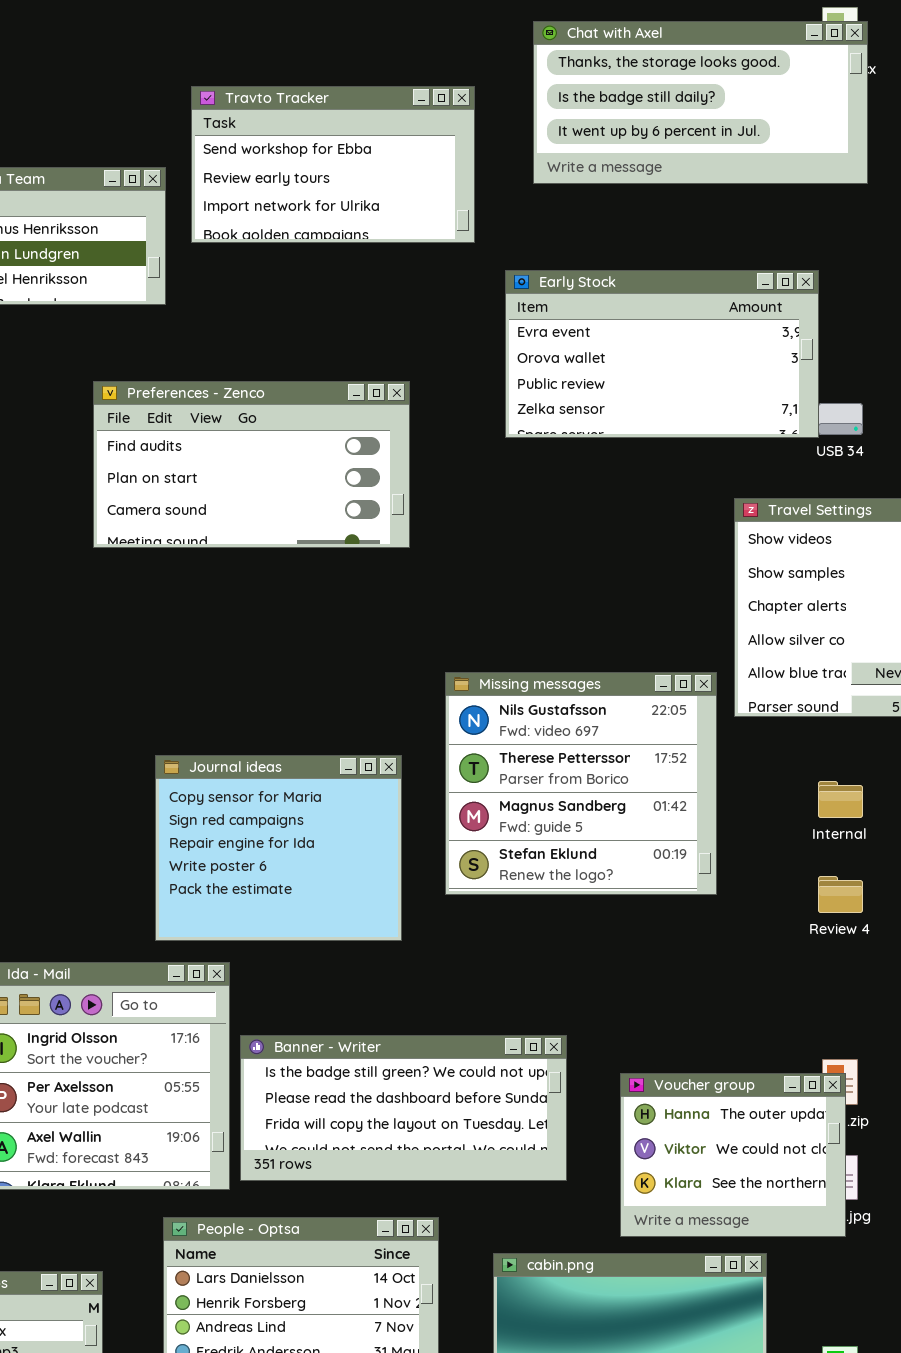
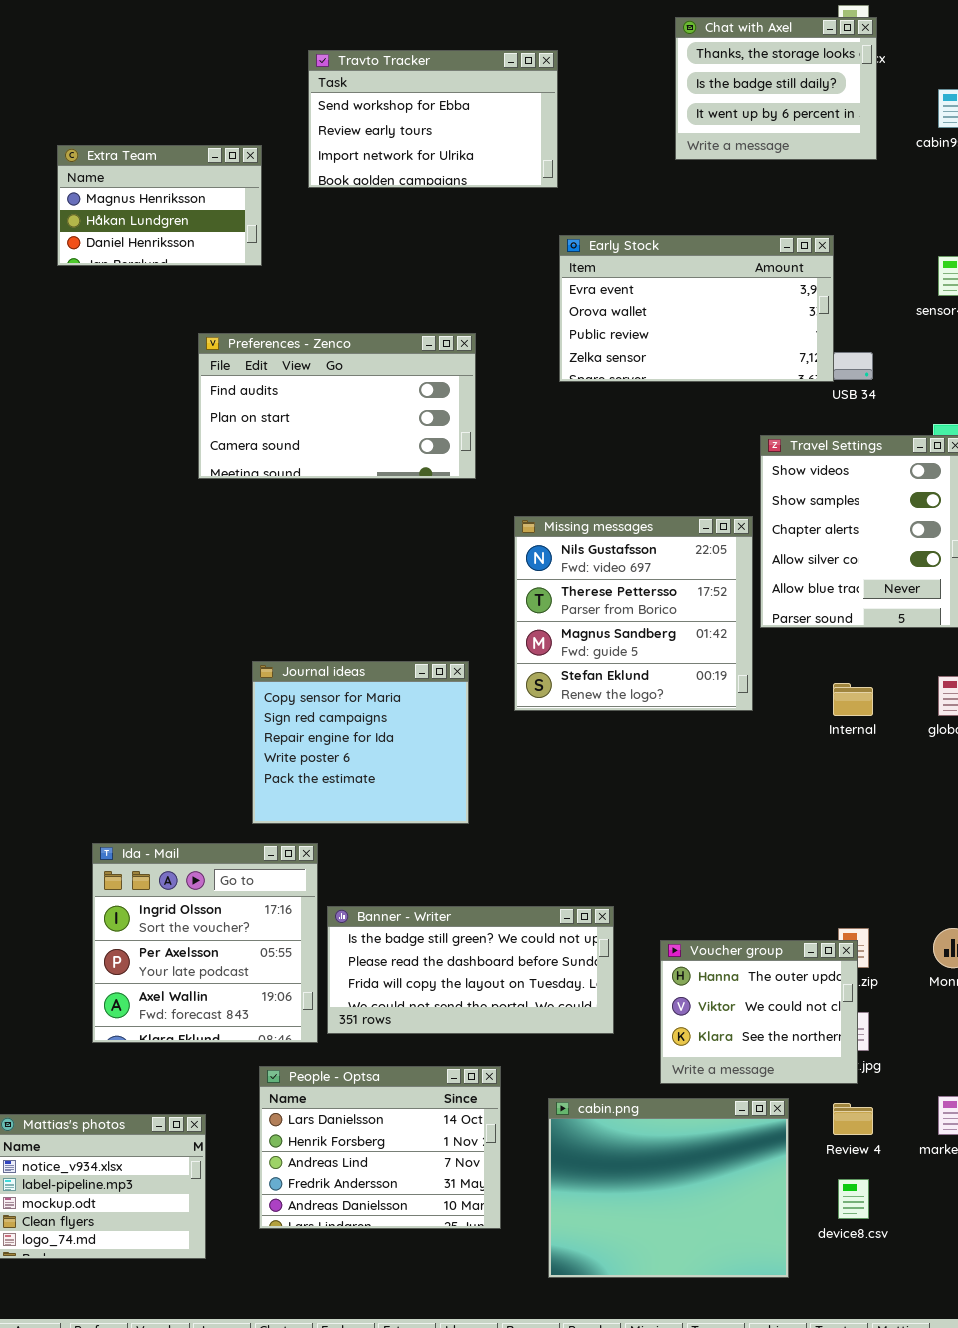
Chat with Axel: [533,21,868,184] -> [675,17,877,160], resized
Travto Tracker: [191,86,475,243] -> [308,50,558,188], moved
Missing messages: [445,672,717,895] -> [514,516,753,711], moved
Review 4: [818,876,863,913] -> [833,1103,873,1135], moved

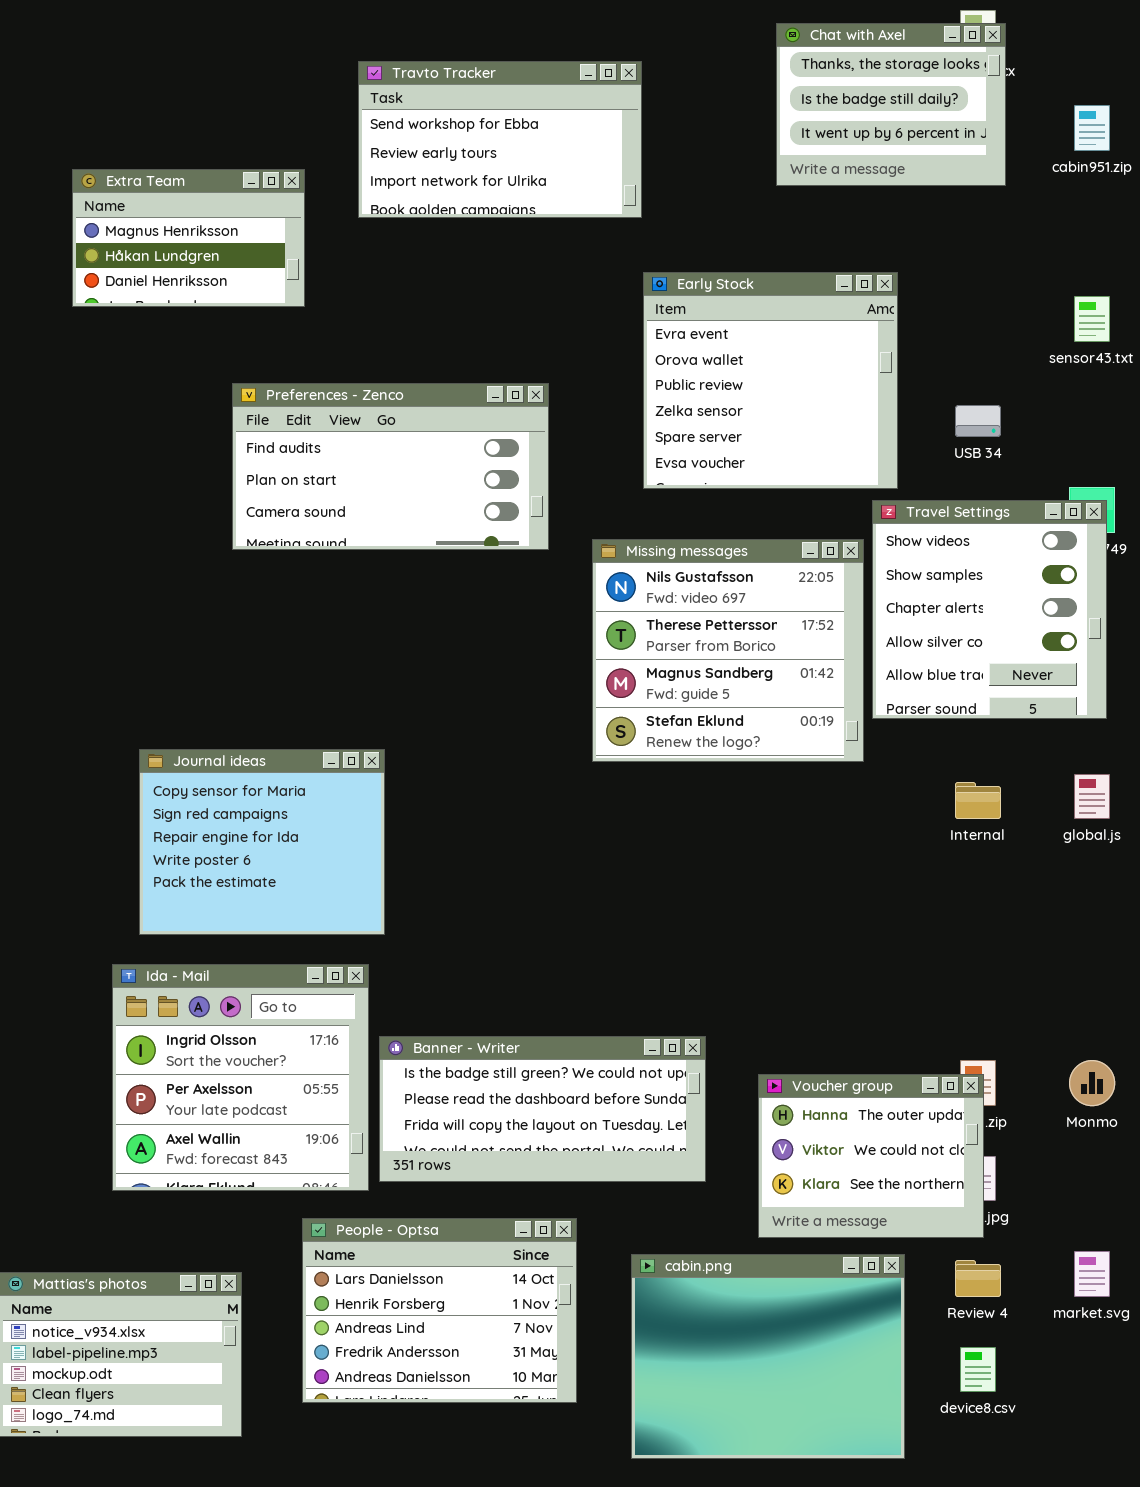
Early Stock: [559,235,834,382] -> [643,272,898,489], resized
Missing messages: [514,516,753,711] -> [592,539,864,762], moved
Journal ideas: [252,661,469,824] -> [139,749,385,935], moved

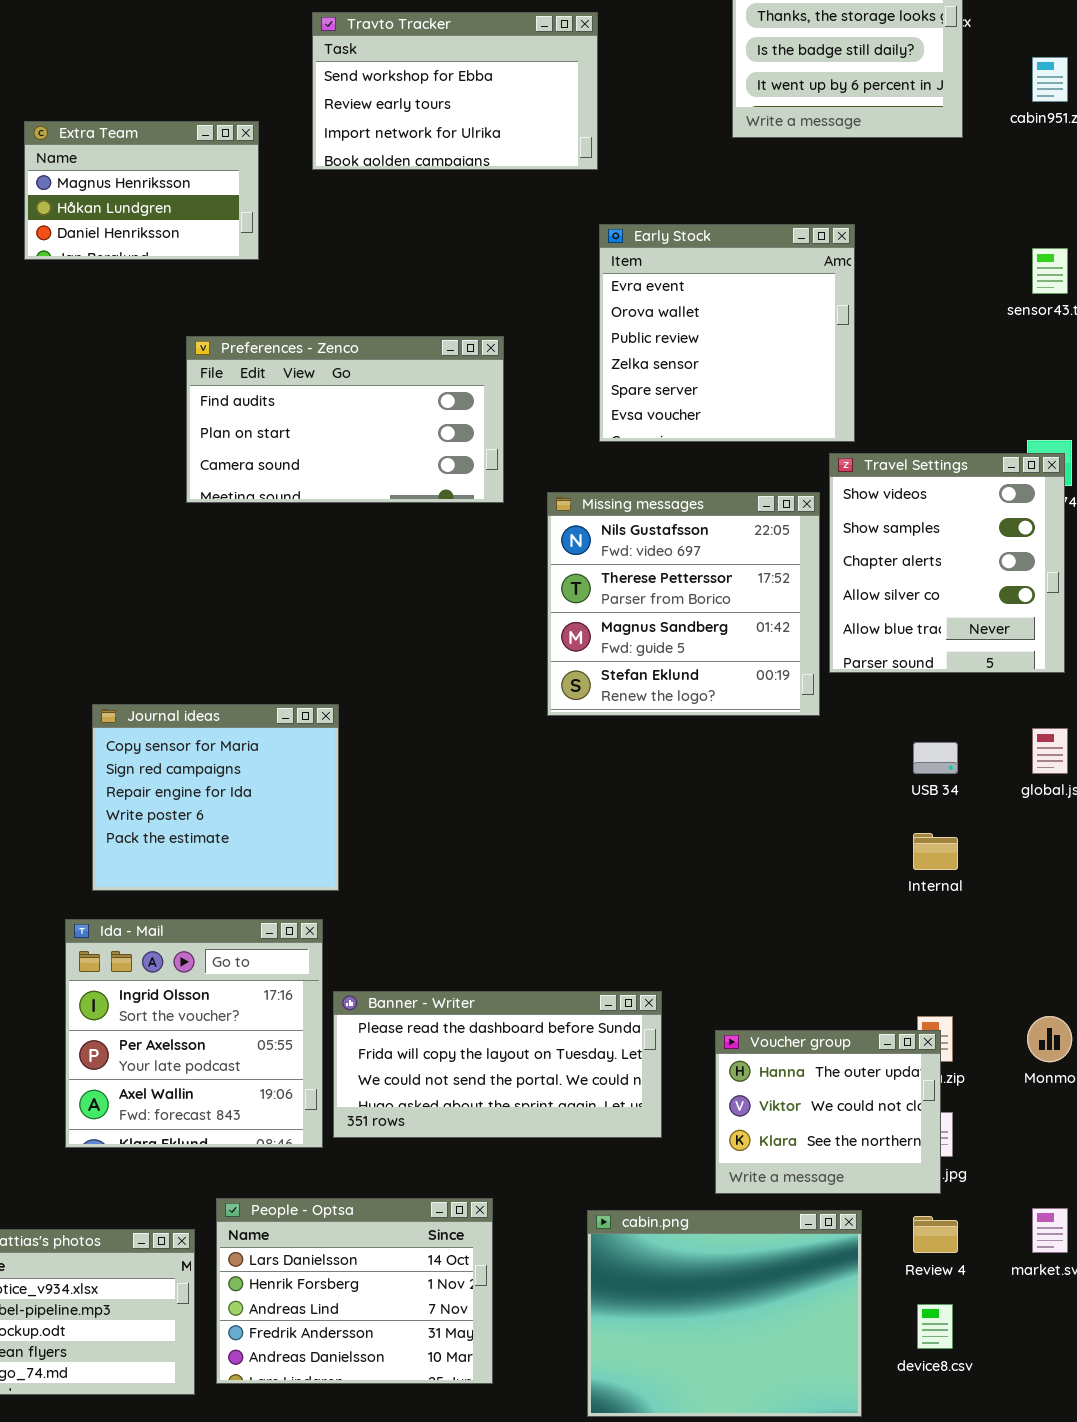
USB 34: [955,405,1001,437] -> [913,742,958,774], moved
Internal: [955,782,1001,819] -> [913,833,958,870], moved
Banner - Writer: [379,1036,706,1182] -> [333,991,662,1138], scrolled down 1 row
People - Optsa: [302,1218,577,1403] -> [216,1198,493,1384], moved

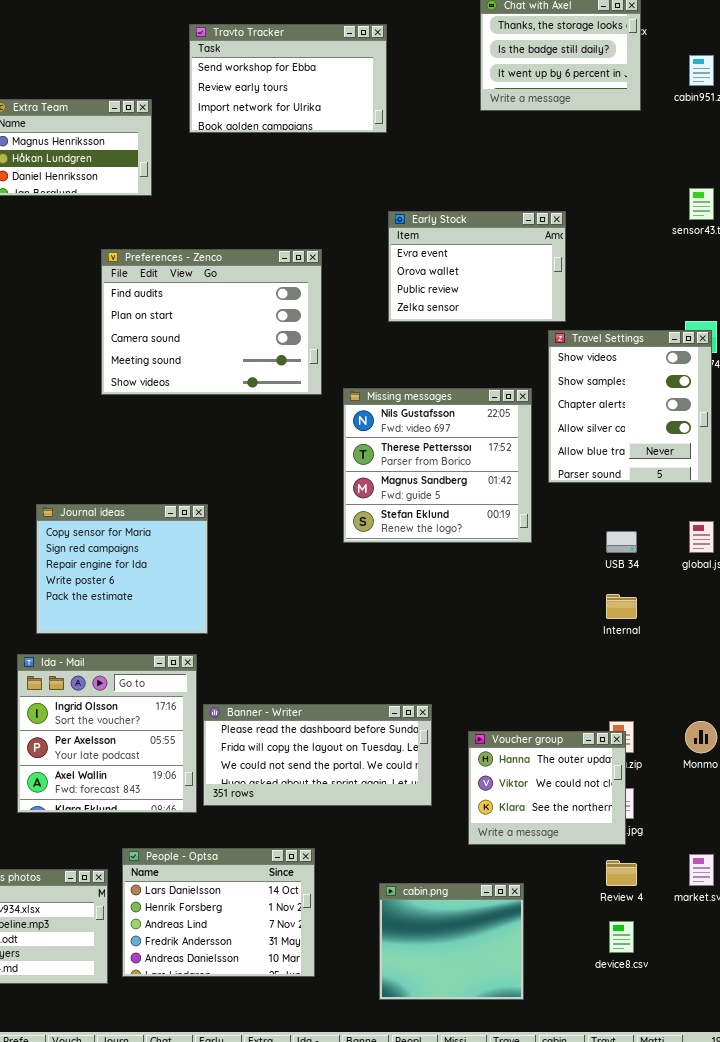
Early Stock: [599,224,855,442] -> [388,211,566,322], resized
Preferences - Zenco: [186,336,504,503] -> [101,249,322,395], resized
Missing messages: [547,492,820,716] -> [343,388,532,543], moved
cabin.png: [587,1210,862,1417] -> [379,883,524,1000], resized

